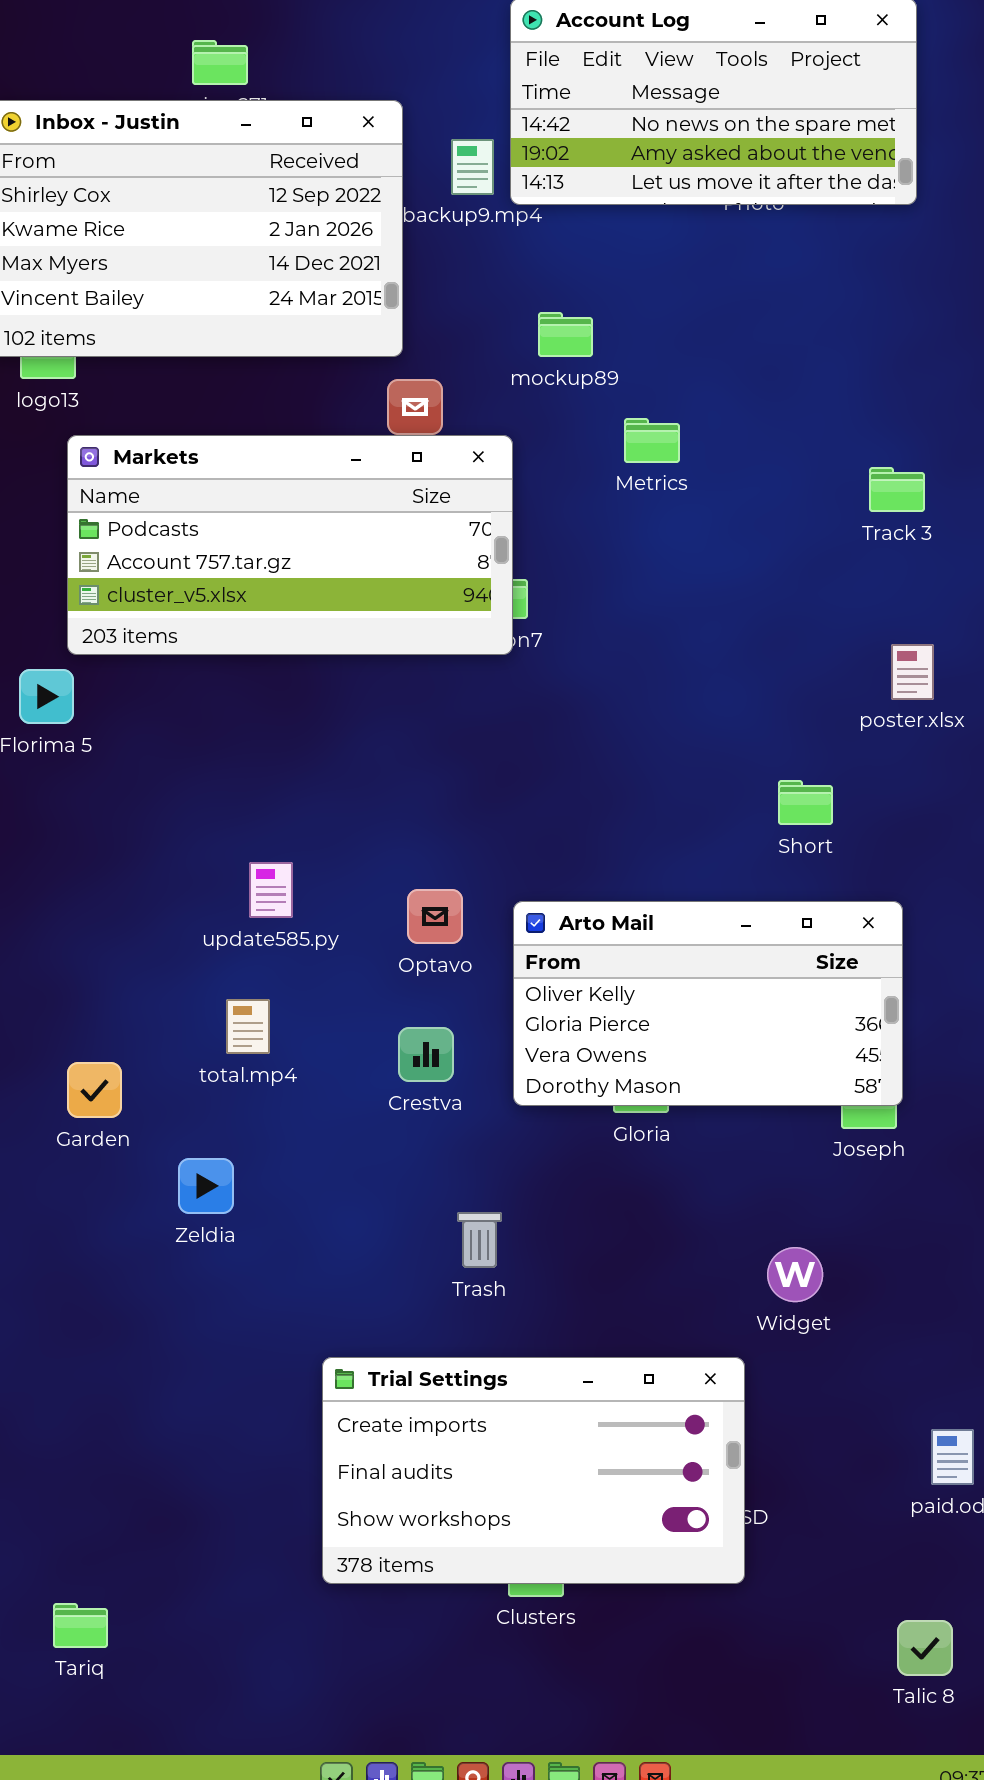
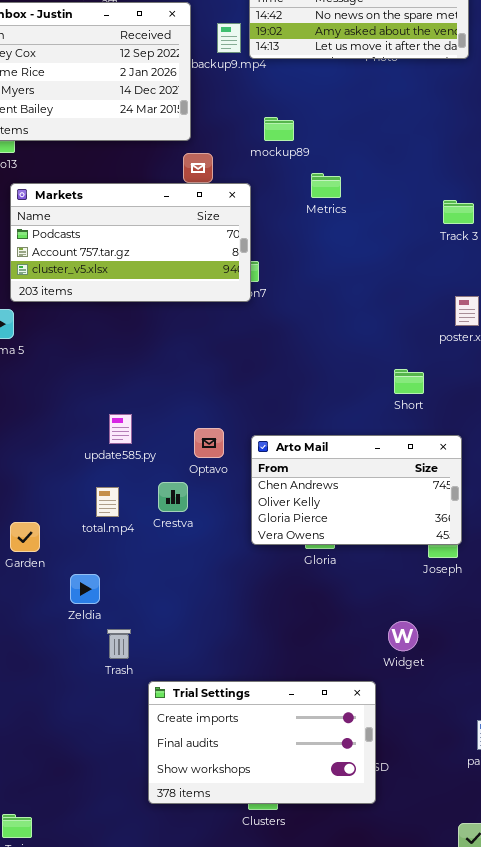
Arto Mail: [513,901,903,1106] -> [251,435,462,545], scrolled up 1 row
Crestva: [398,1027,454,1082] -> [158,482,188,512], moved
Trash: [457,1212,502,1268] -> [107,629,131,659], moved

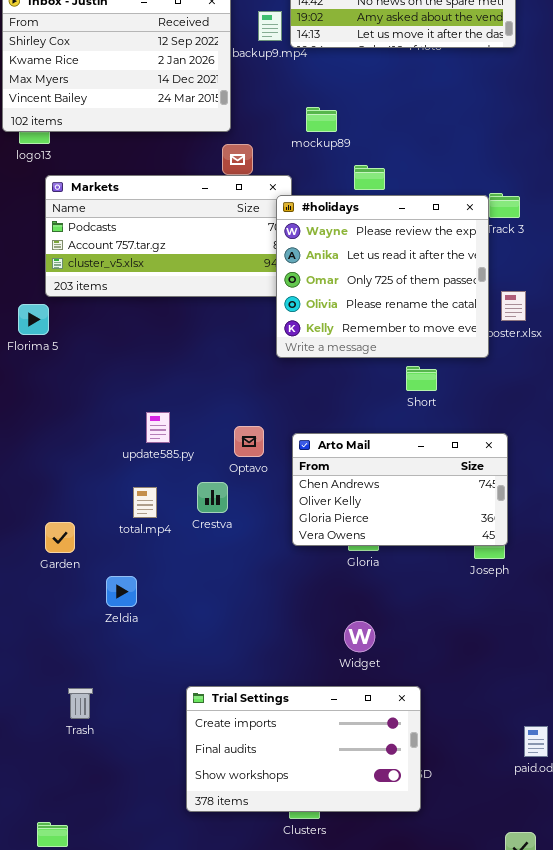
#holidays: none -> [276,195,489,358], opened
Short: [394,369,424,394] -> [406,366,437,391], moved
Widget: [388,621,418,651] -> [344,621,375,652], moved
Trash: [107,629,131,659] -> [68,688,93,719], moved

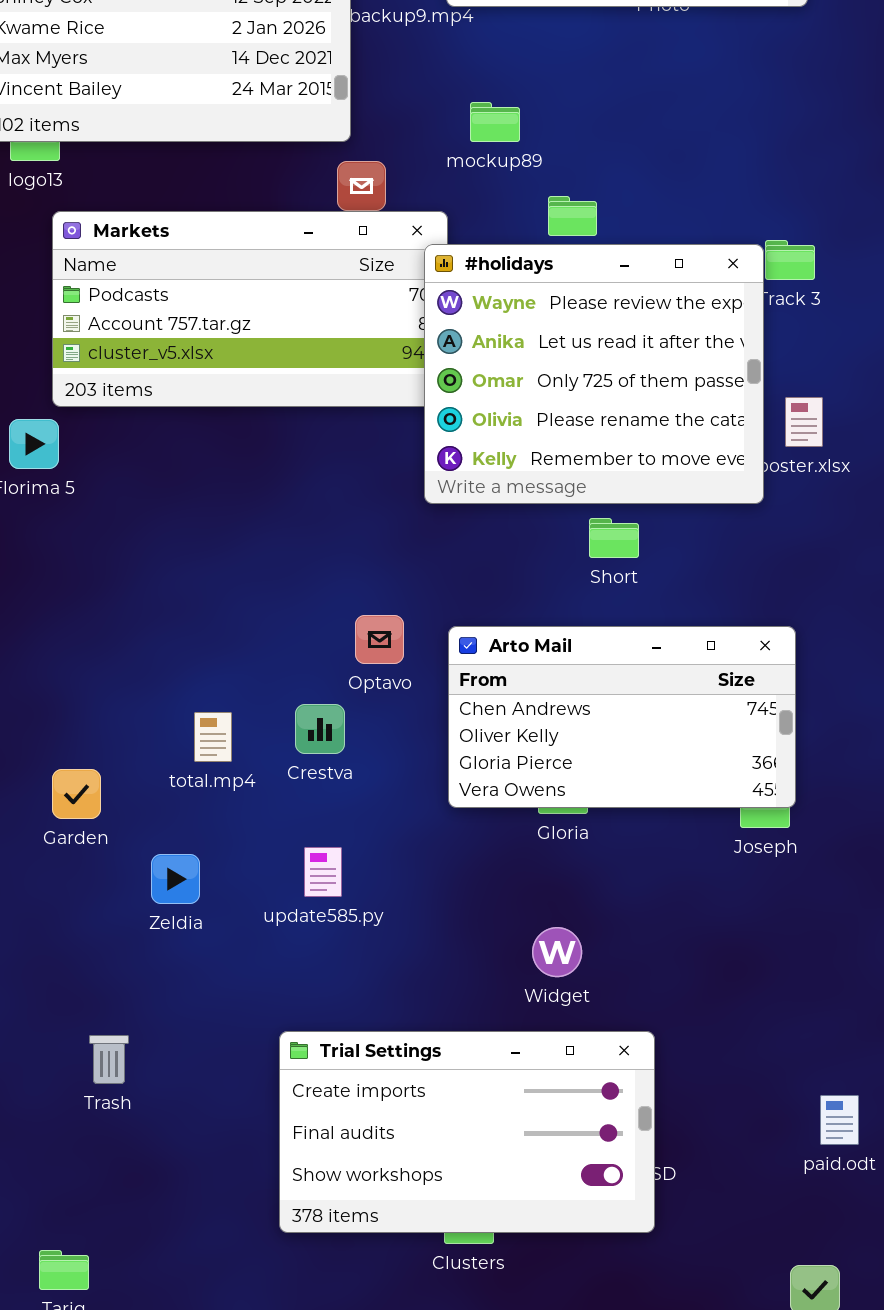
Short: [406,366,437,391] -> [589,518,639,558], moved
update585.py: [146,412,170,443] -> [304,847,342,897], moved

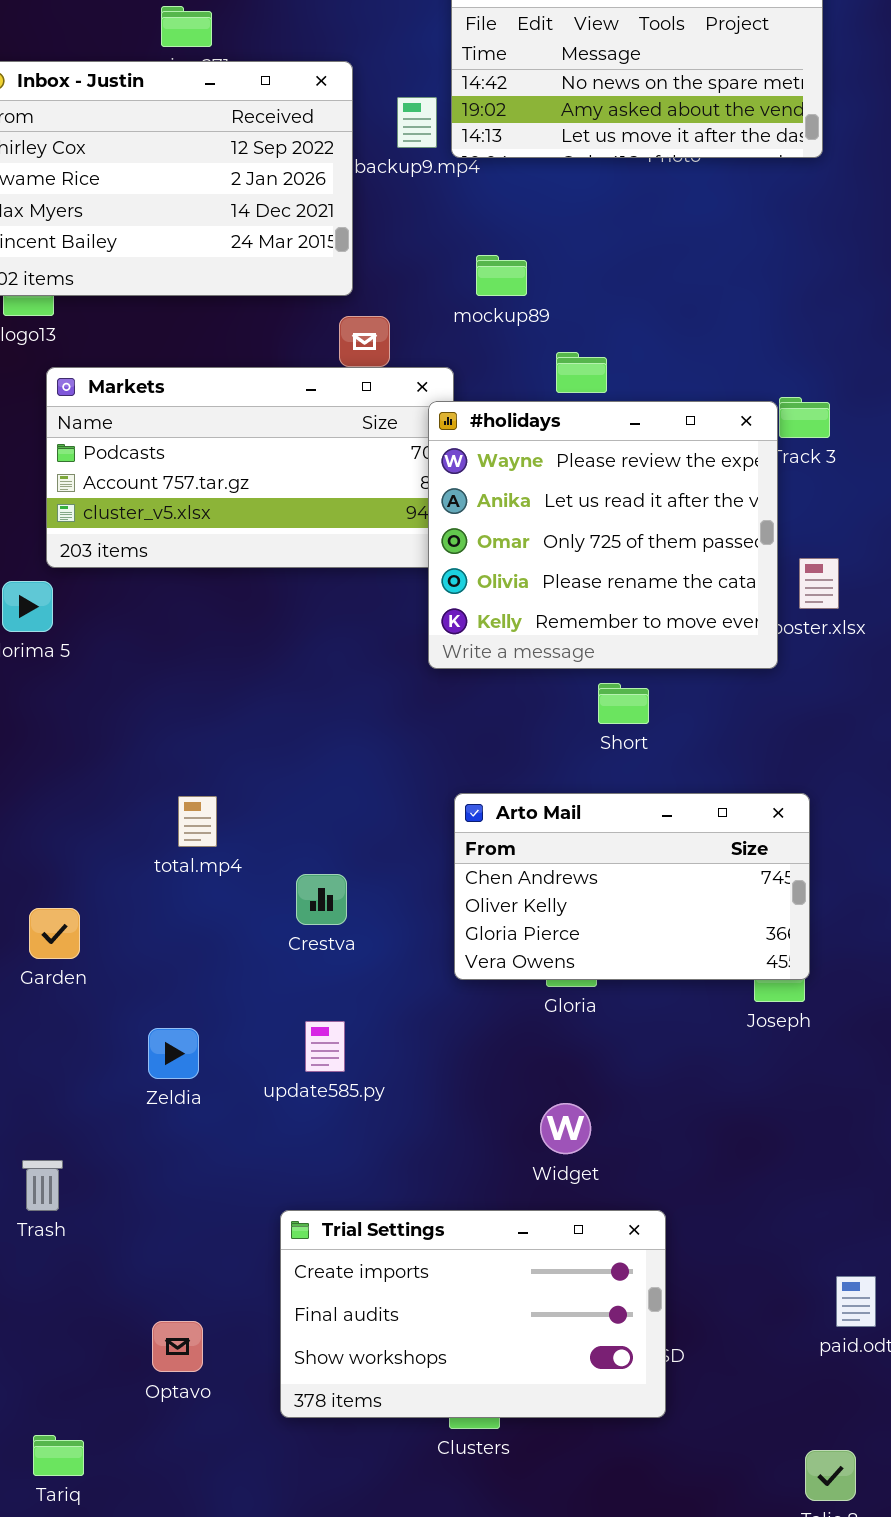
Optavo: [355,615,404,664] -> [152,1321,203,1372], moved
total.mp4: [194,712,232,762] -> [178,796,217,847], moved
Garden: [52,769,101,819] -> [29,908,80,959], moved
Trash: [89,1035,129,1084] -> [22,1160,63,1211], moved

